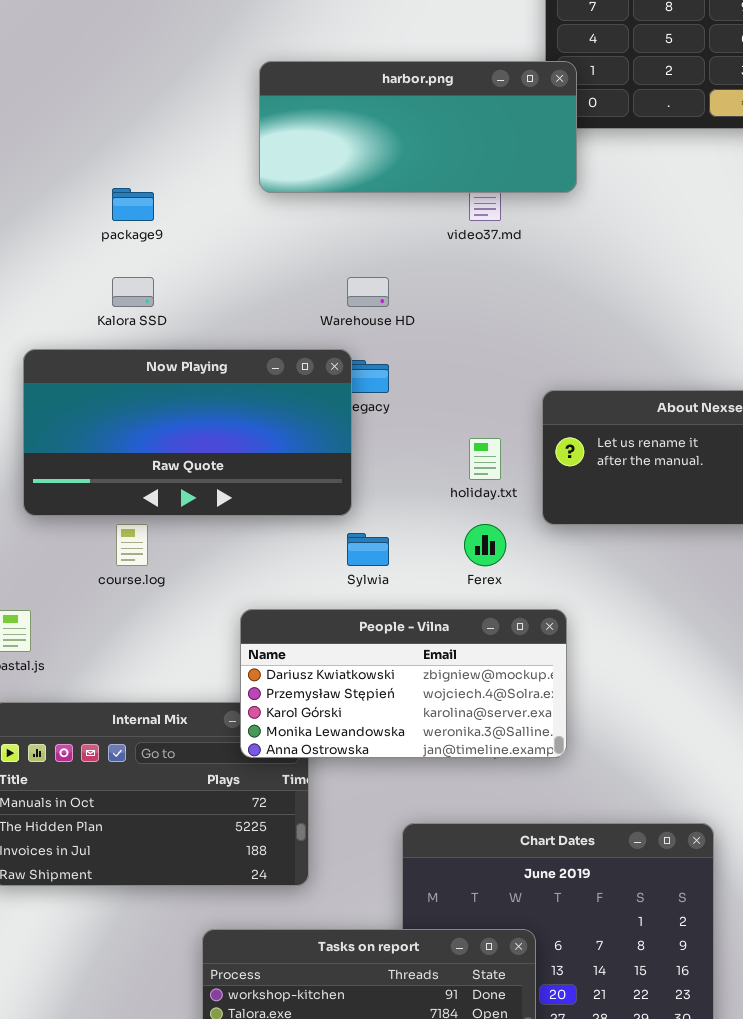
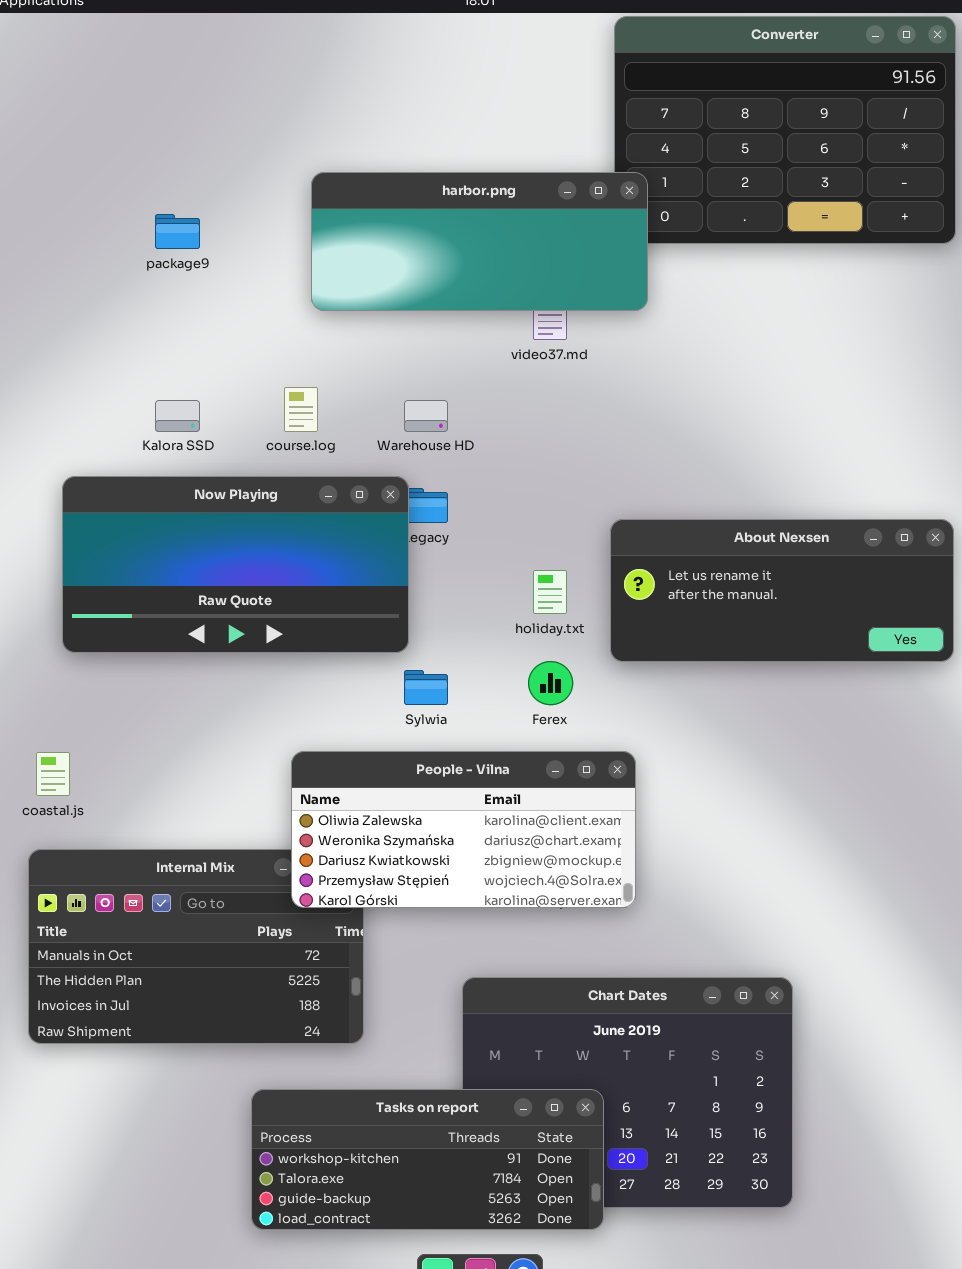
package9: [112,188,154,221] -> [155,214,200,249], moved
course.log: [116,524,148,566] -> [284,387,318,432], moved
People - Vilna: [240,609,567,758] -> [291,751,636,908], scrolled up 2 rows

